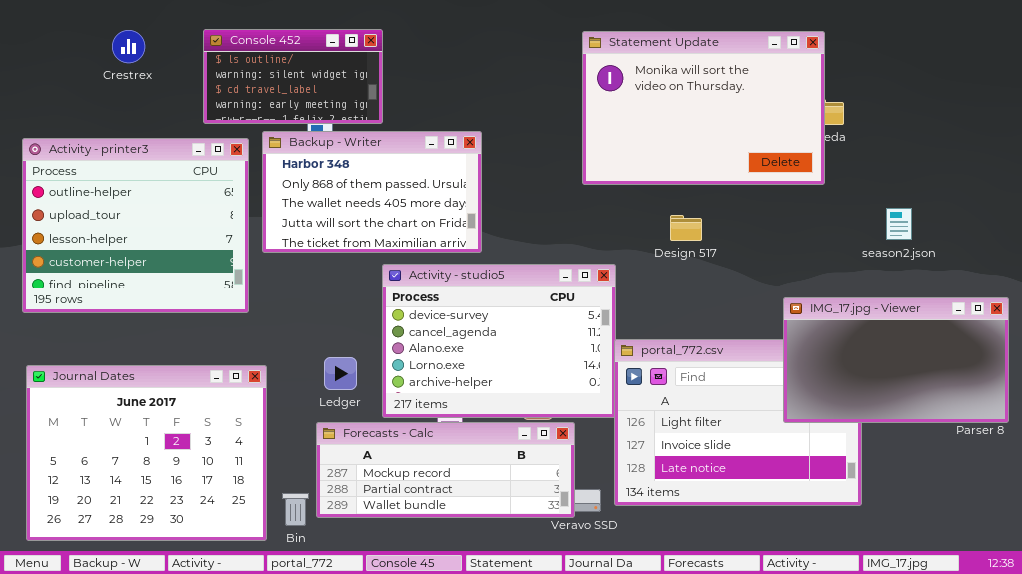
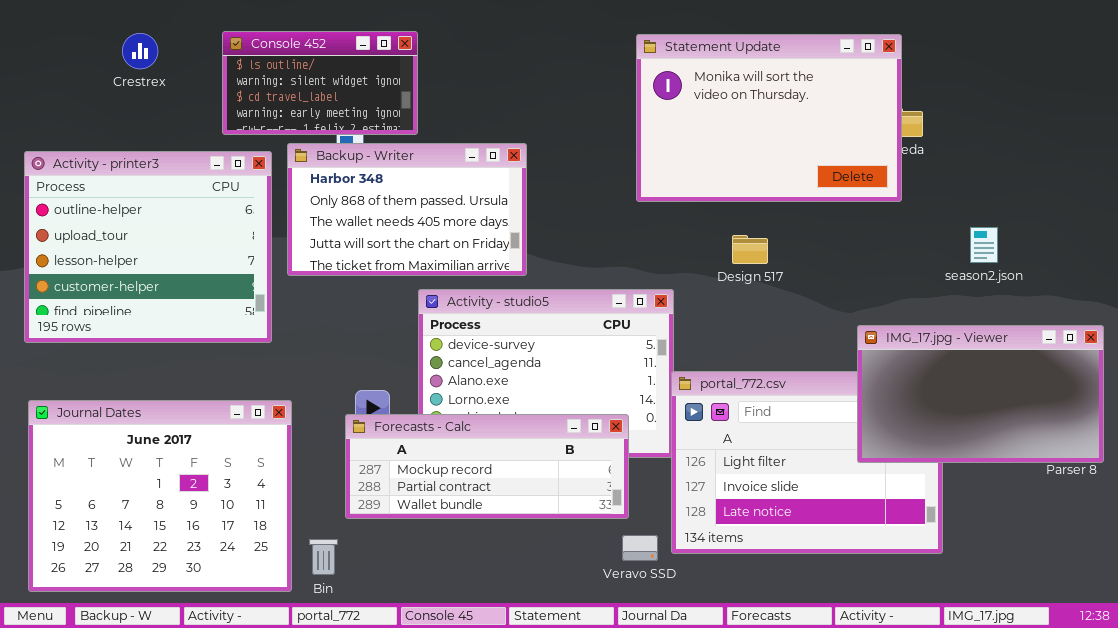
Forecasts - Calc: [316,422,575,518] -> [345,414,629,519], moved

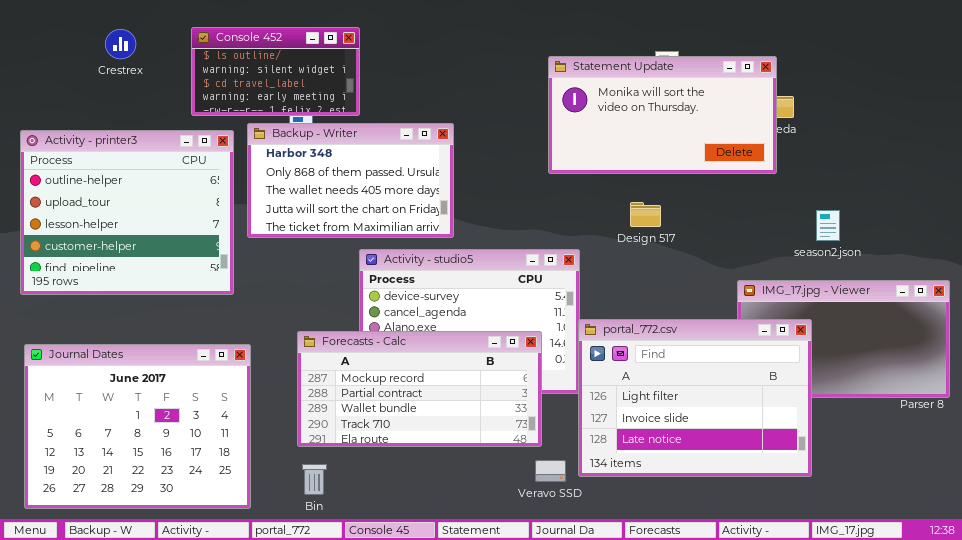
Statement Update: [636,34,902,202] -> [548,56,777,174], resized
season2.json: [970,227,998,263] -> [816,210,840,241], moved
portal_772.csv: [671,371,943,554] -> [578,319,812,477], raised
Forecasts - Calc: [345,414,629,519] -> [297,331,542,447], resized
Bin: [309,539,338,575] -> [302,464,327,495], moved

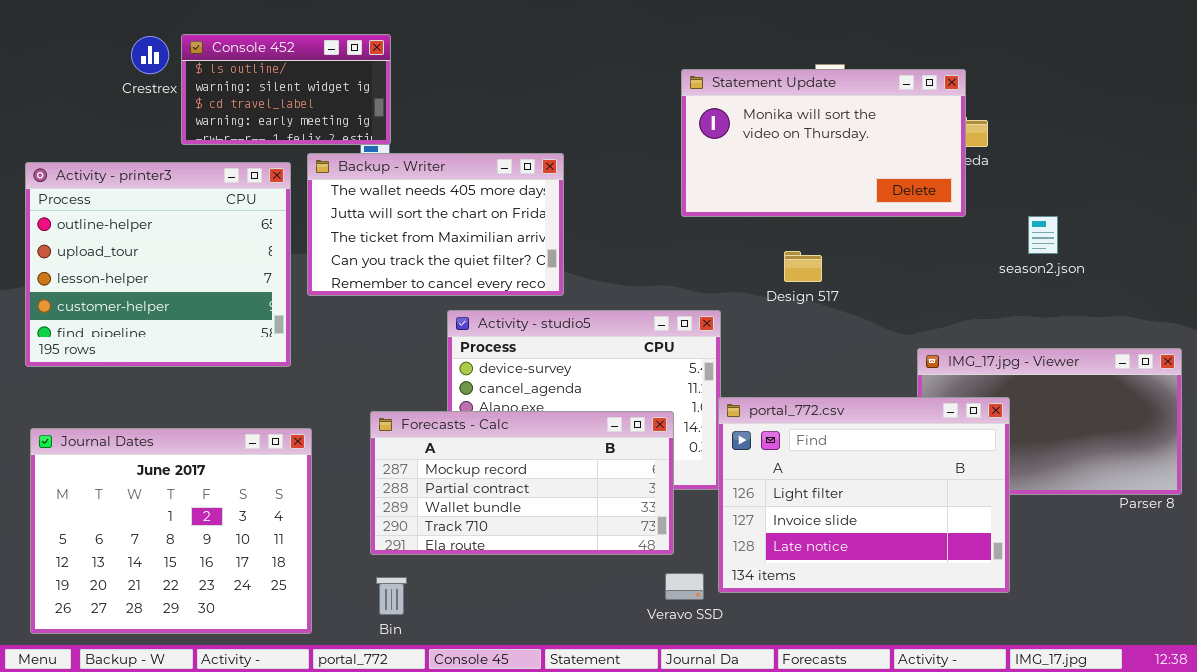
Console 452: [191,27,360,116] -> [181,34,391,145], moved
Backup - Writer: [247,123,454,238] -> [307,153,564,296], scrolled down 2 rows
season2.json: [816,210,840,241] -> [1028,216,1058,254], moved

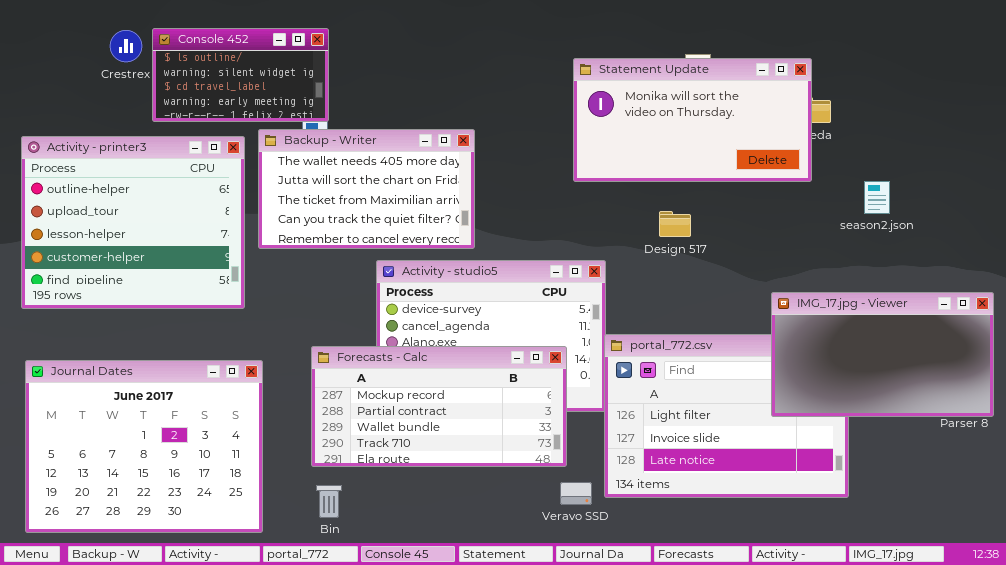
IMG_17.jpg - Viewer: [917,348,1182,495] -> [771,292,994,417], raised

